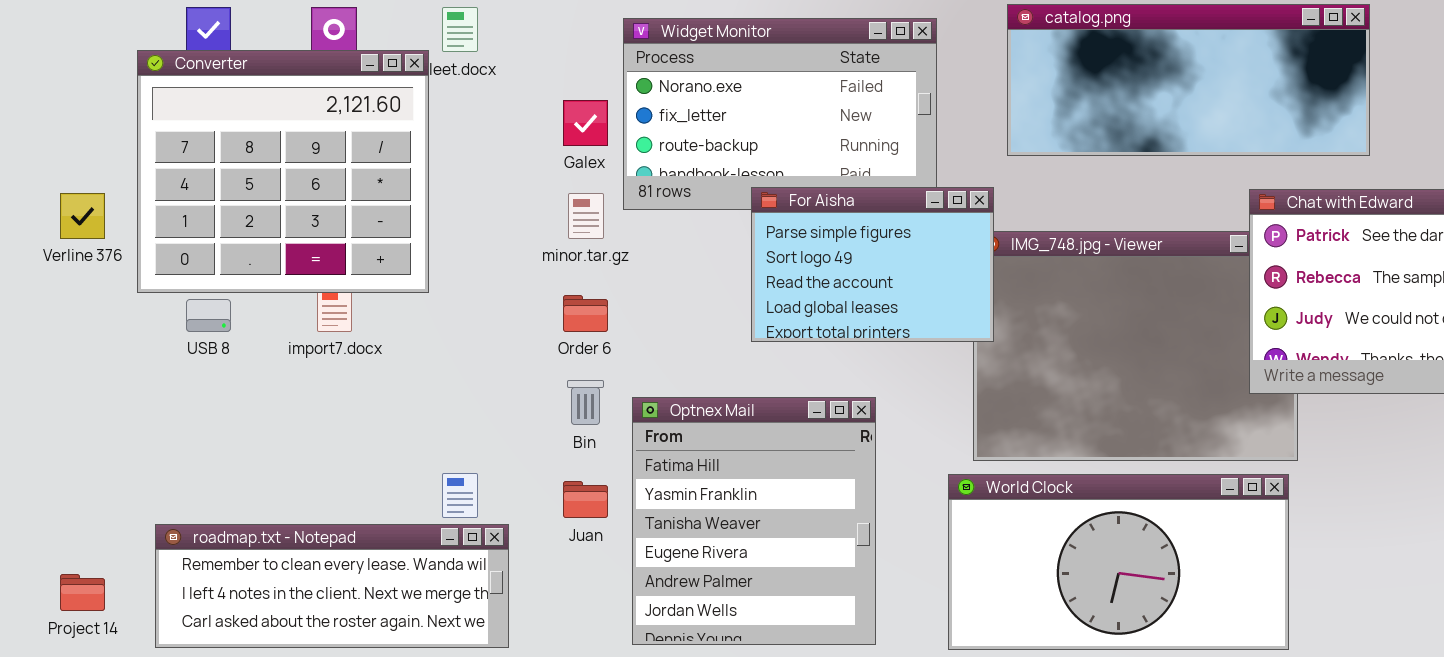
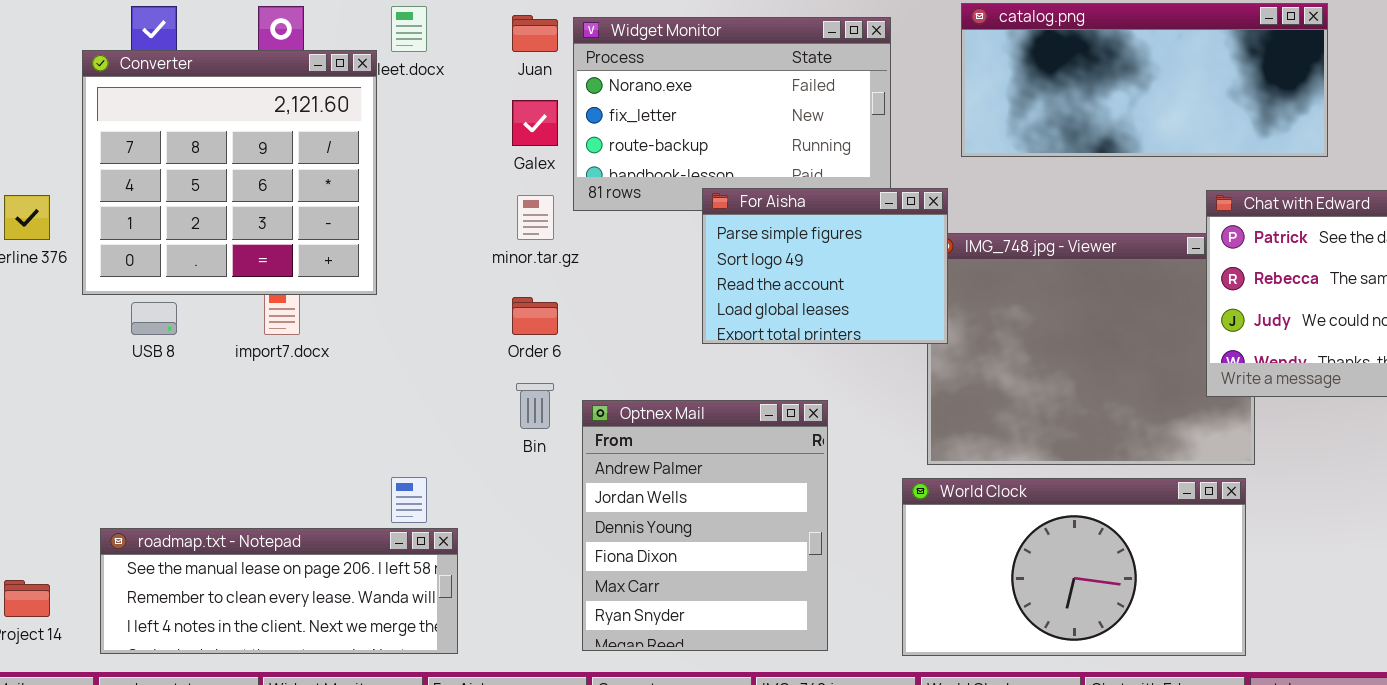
Optnex Mail: [632,397,876,645] -> [582,400,828,651], scrolled down 4 rows
Juan: [563,481,608,518] -> [512,15,558,52], moved
roadmap.txt - Notepad: [155,524,509,648] -> [100,528,458,654], scrolled up 1 row

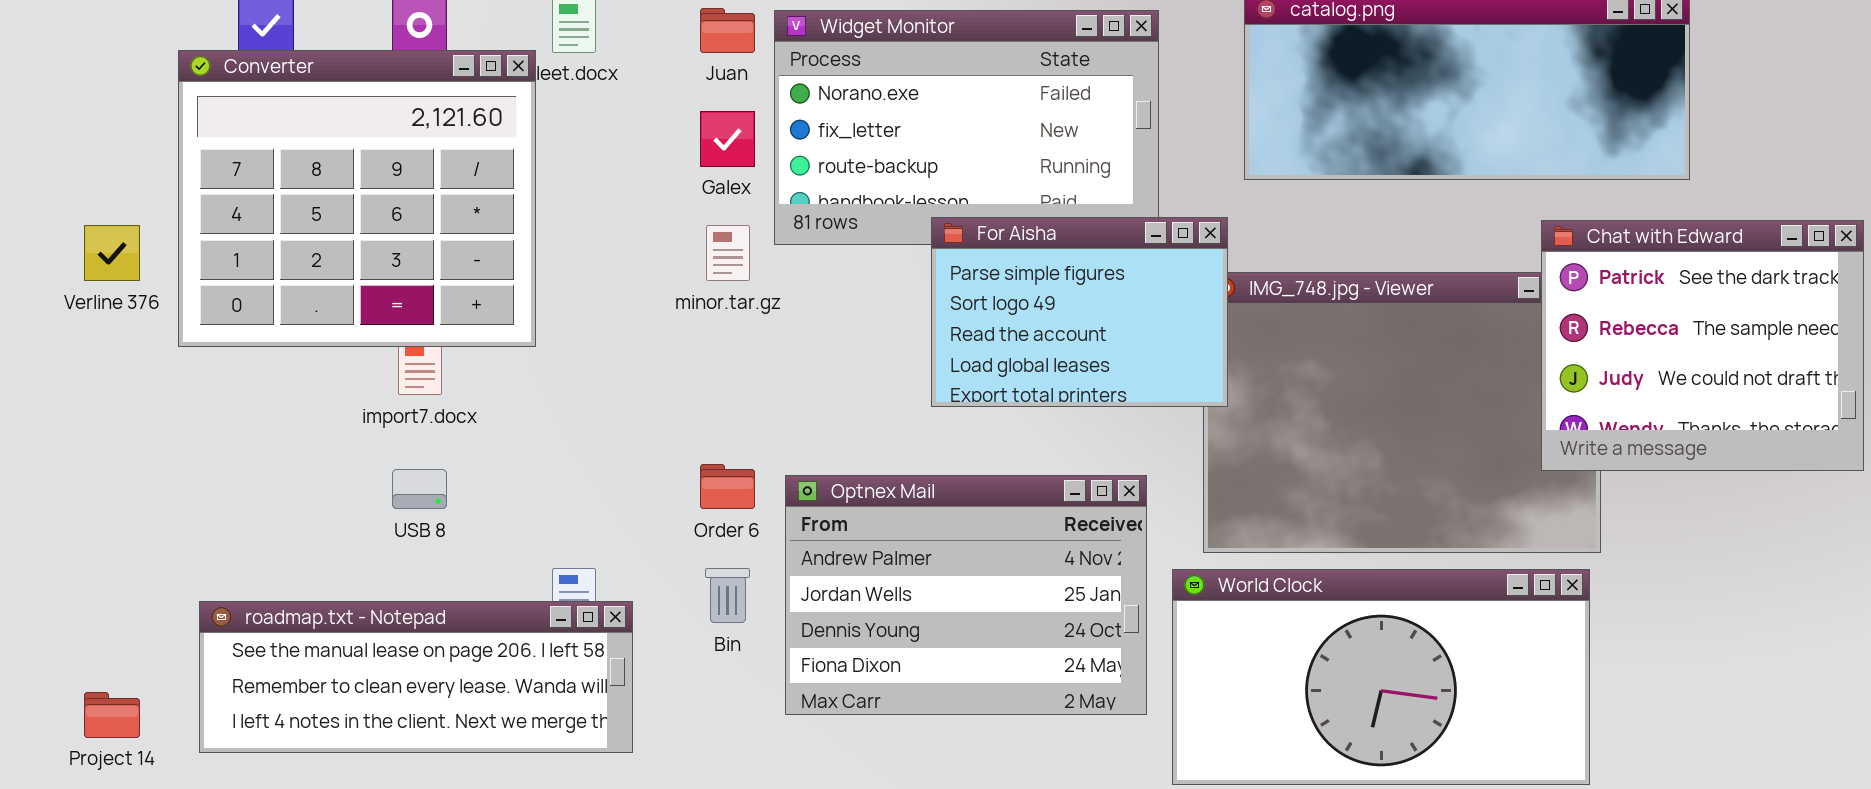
Order 6: [512,297,558,335] -> [700,464,755,509], moved
USB 8: [131,302,177,335] -> [392,469,447,509], moved
Bin: [516,383,554,429] -> [705,568,750,623], moved
Optnex Mail: [582,400,828,651] -> [785,475,1147,715], resized
roadmap.txt - Notepad: [100,528,458,654] -> [199,601,633,753], moved

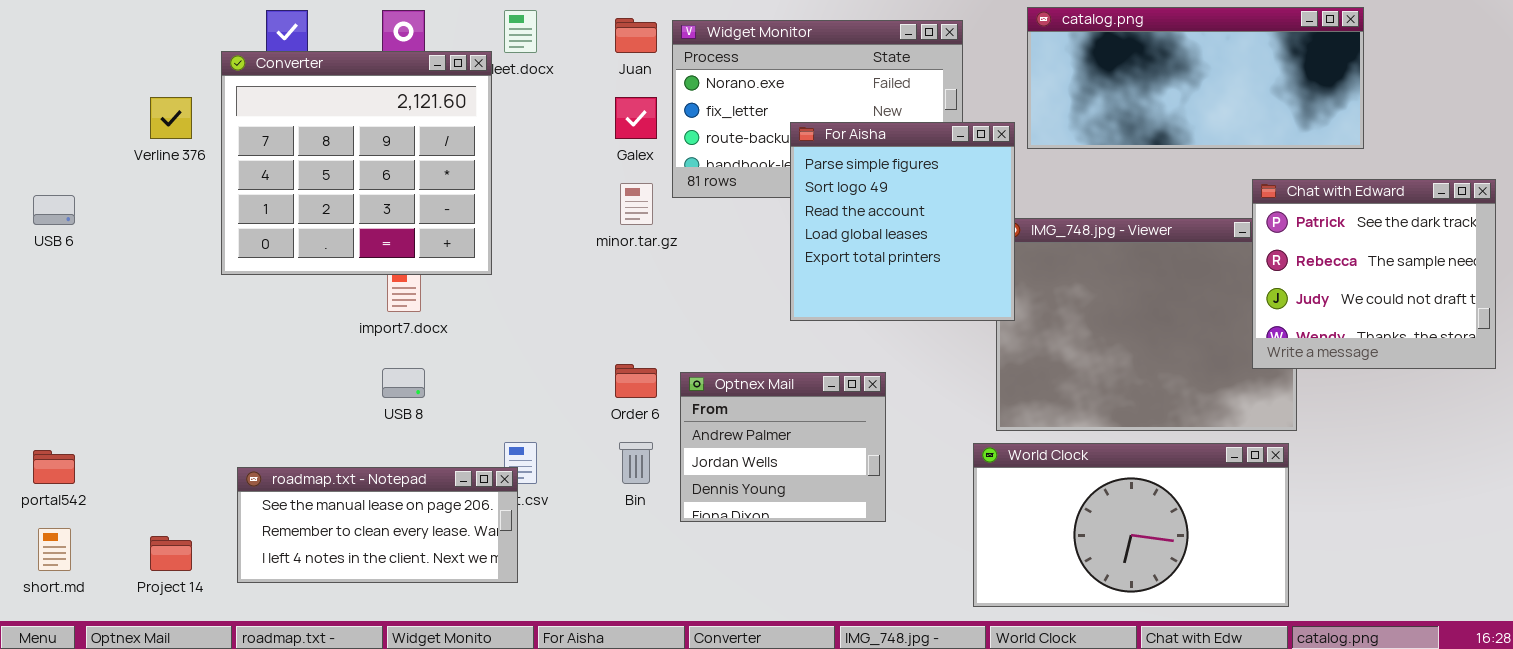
For Aisha: [931,217,1228,407] -> [790,122,1015,321], resized
Verline 376: [84,225,140,281] -> [150,97,192,139], moved
Optnex Mail: [785,475,1147,715] -> [680,372,886,522], resized
roadmap.txt - Notepad: [199,601,633,753] -> [237,467,518,583], resized

